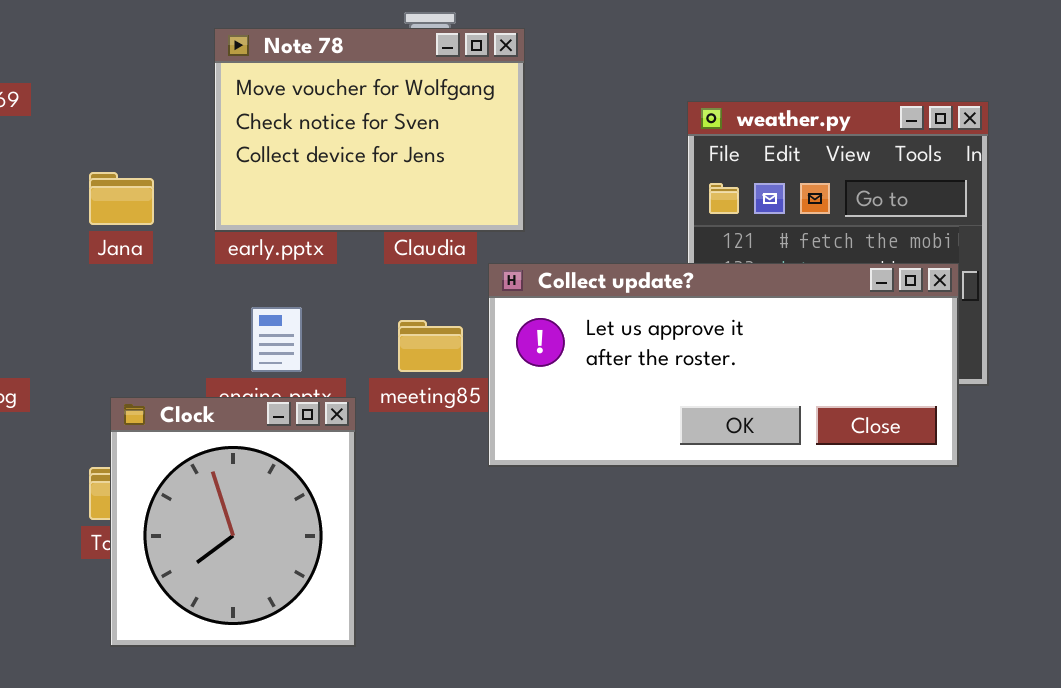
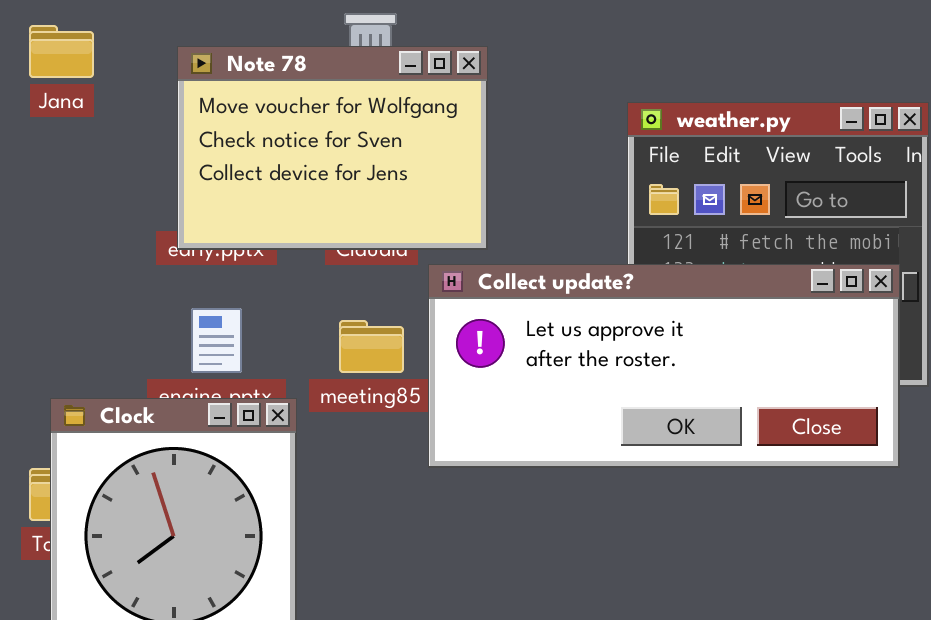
Note 78: [214,28,525,232] -> [177,46,488,250], moved
Jana: [89,172,154,225] -> [29,25,94,78], moved

